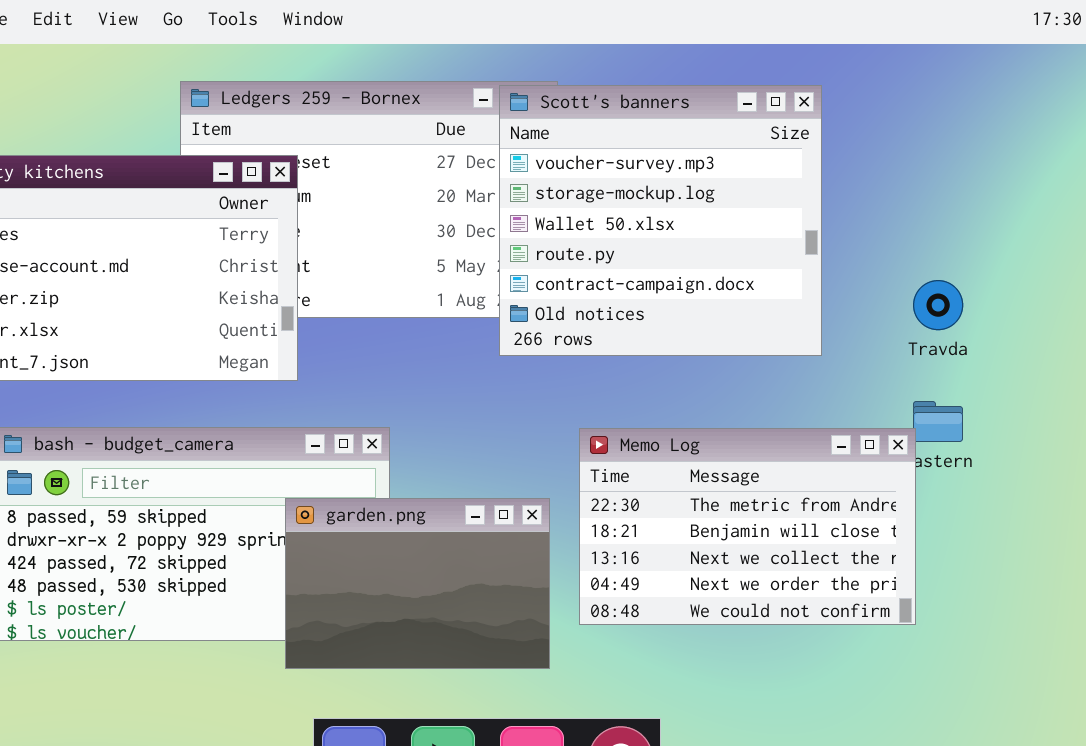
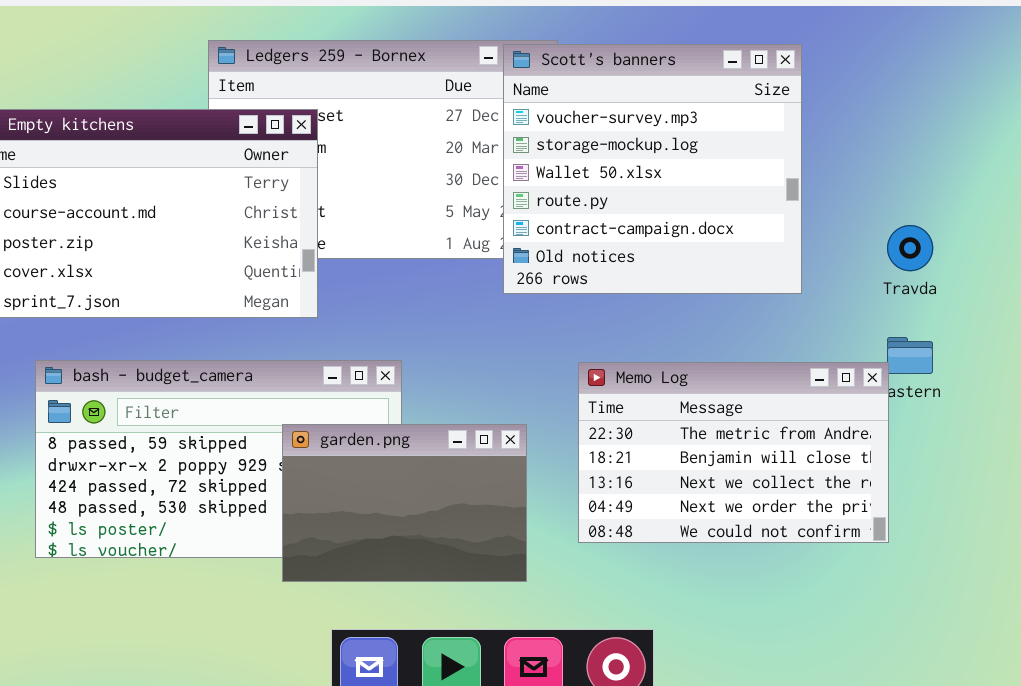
garden.png: [285,498,550,669] -> [282,424,527,582], moved

